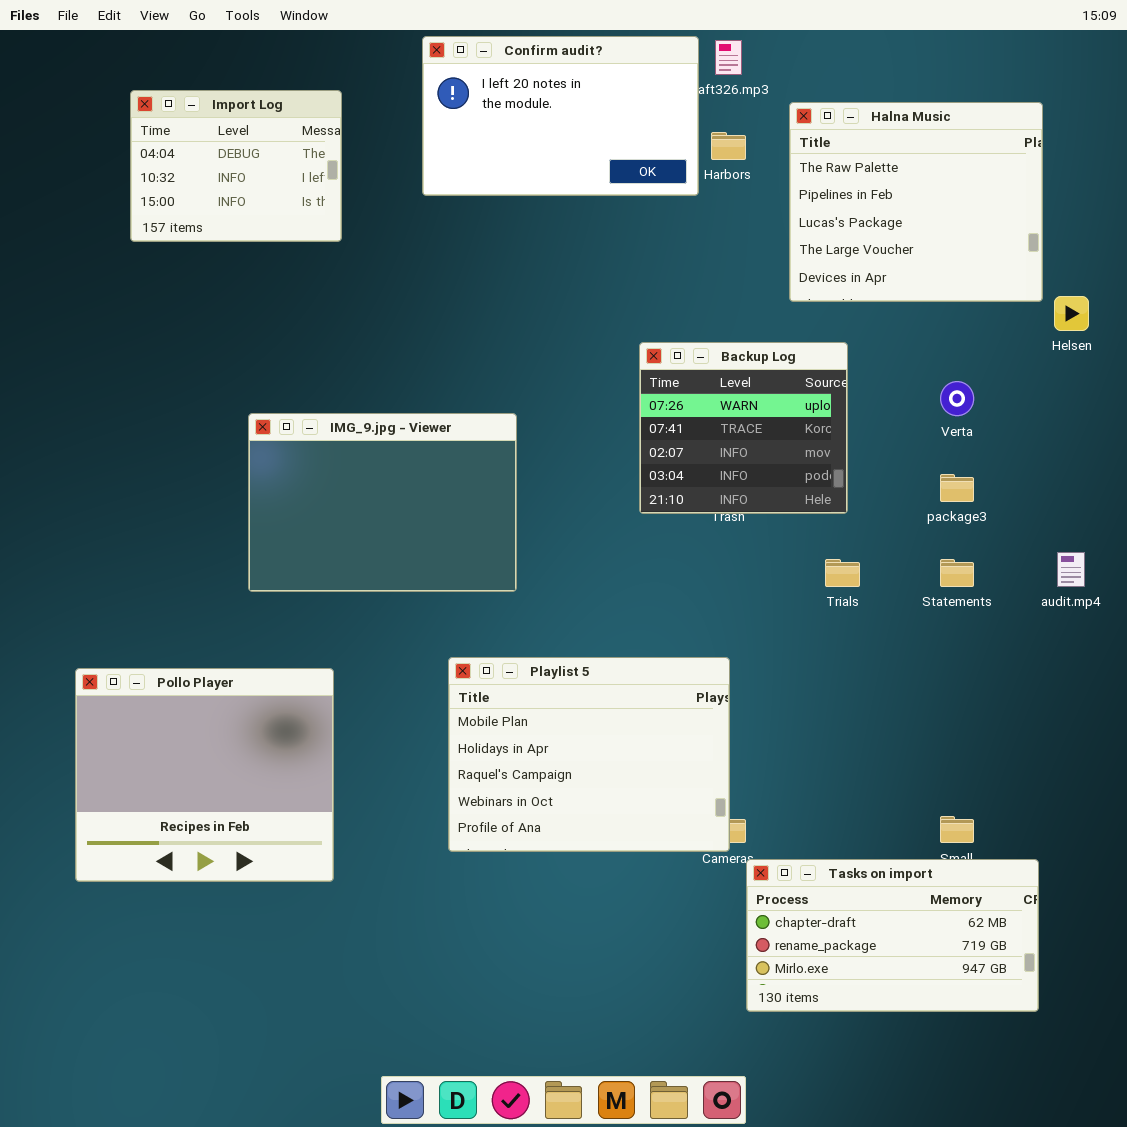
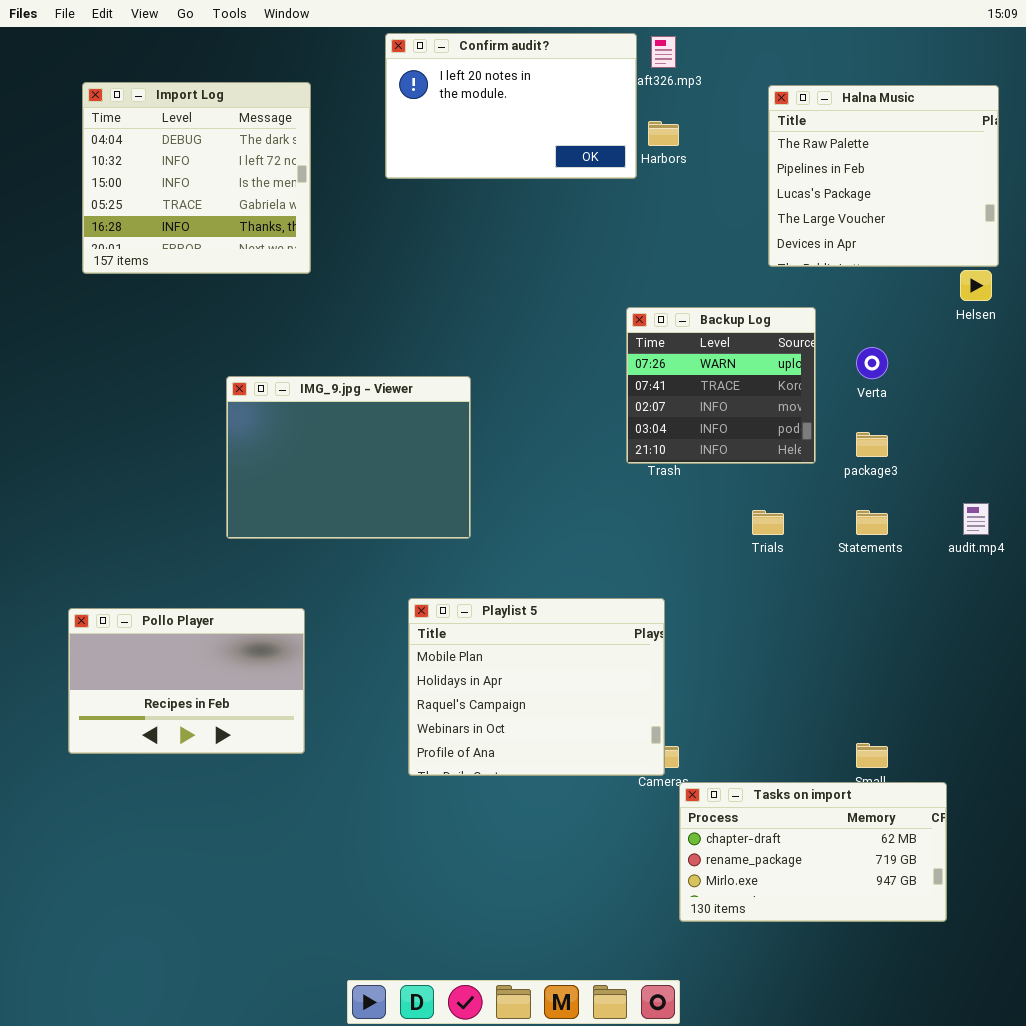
Import Log: [130,90,342,242] -> [82,82,311,274], resized
Halna Music: [789,102,1043,302] -> [768,85,999,267], moved
Backup Log: [639,342,848,514] -> [626,307,816,464], moved
Pollo Player: [75,668,334,882] -> [68,608,305,754], resized

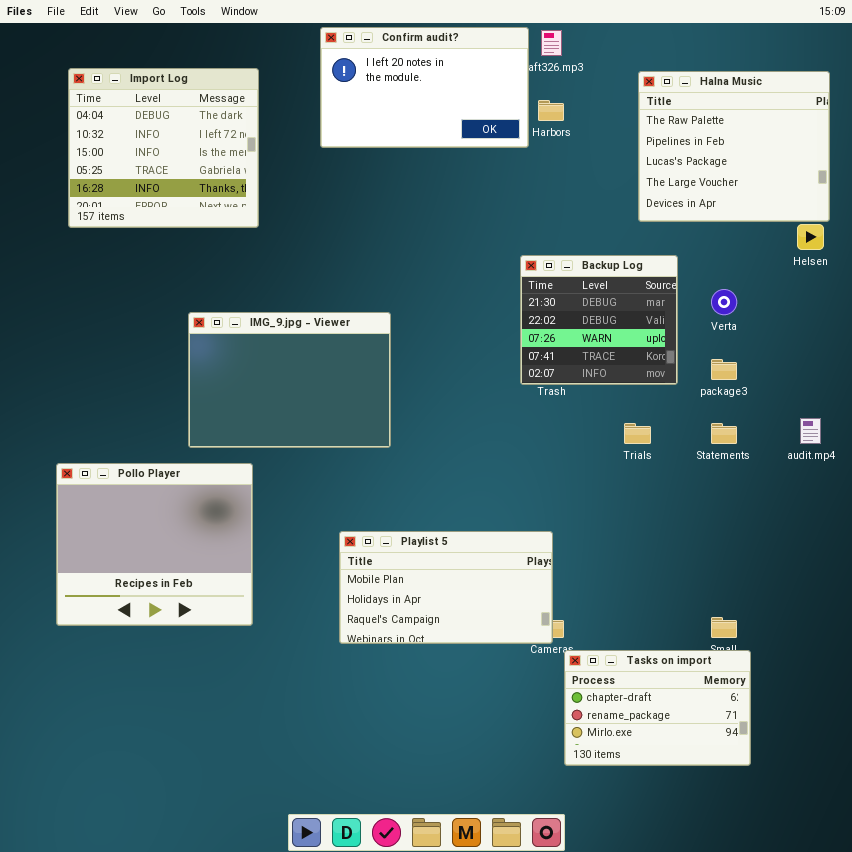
Backup Log: [626,307,816,464] -> [520,255,678,385], scrolled up 2 rows
Playlist 5: [408,598,665,776] -> [339,531,553,644], resized
Pollo Player: [68,608,305,754] -> [56,463,253,626], resized
Tasks on import: [679,782,947,922] -> [564,650,751,766], resized

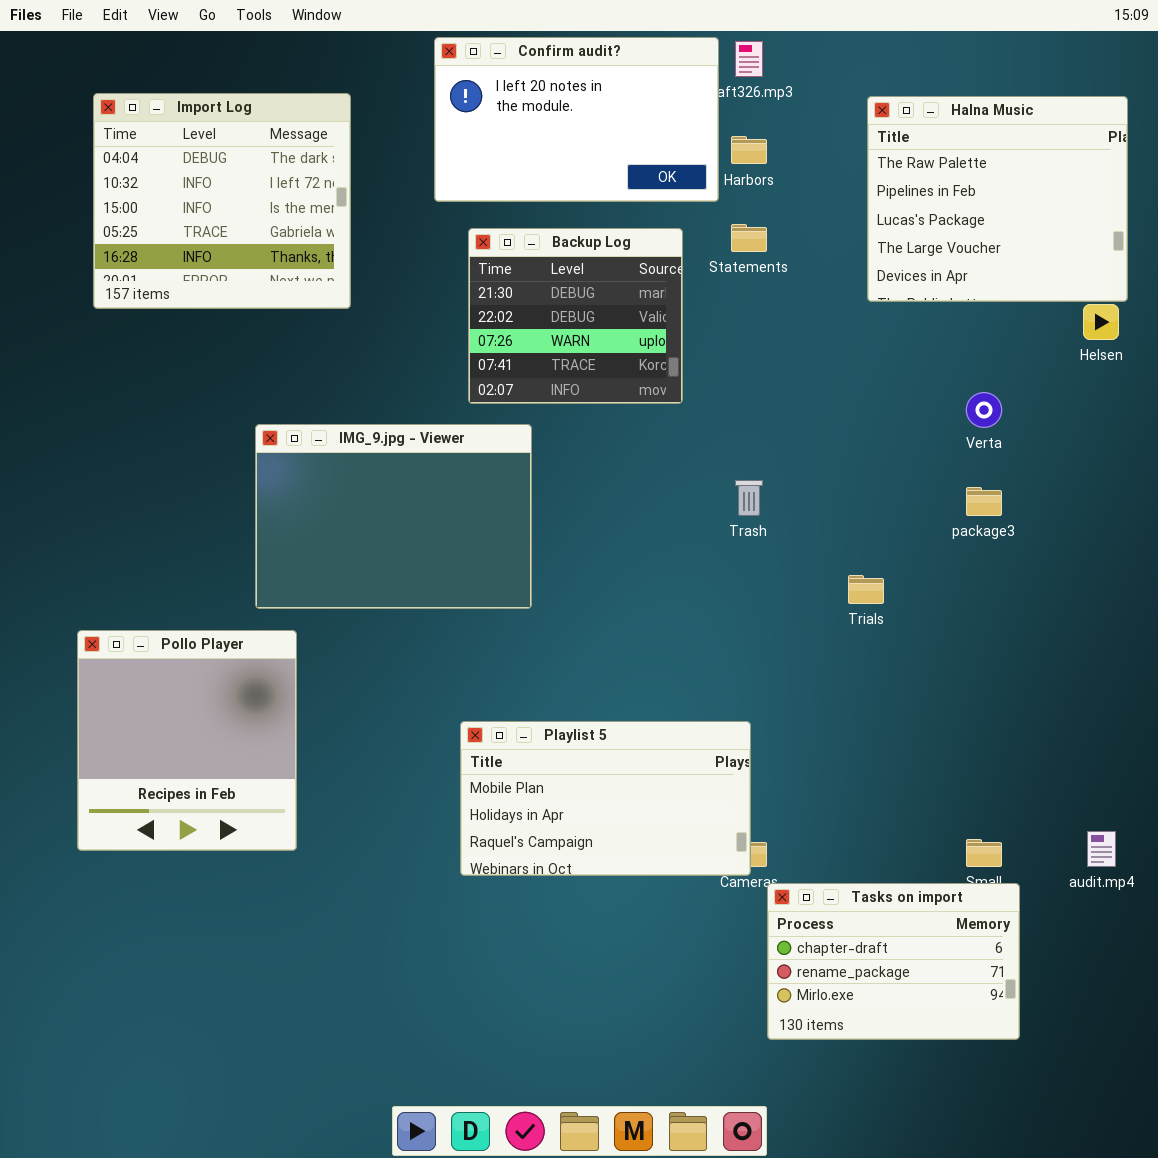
Backup Log: [520,255,678,385] -> [468,228,683,404], moved
audit.mp4: [800,418,821,444] -> [1087,831,1116,867], moved
Statements: [711,423,737,444] -> [731,224,767,252], moved
Pollo Player: [56,463,253,626] -> [77,630,297,851], resized

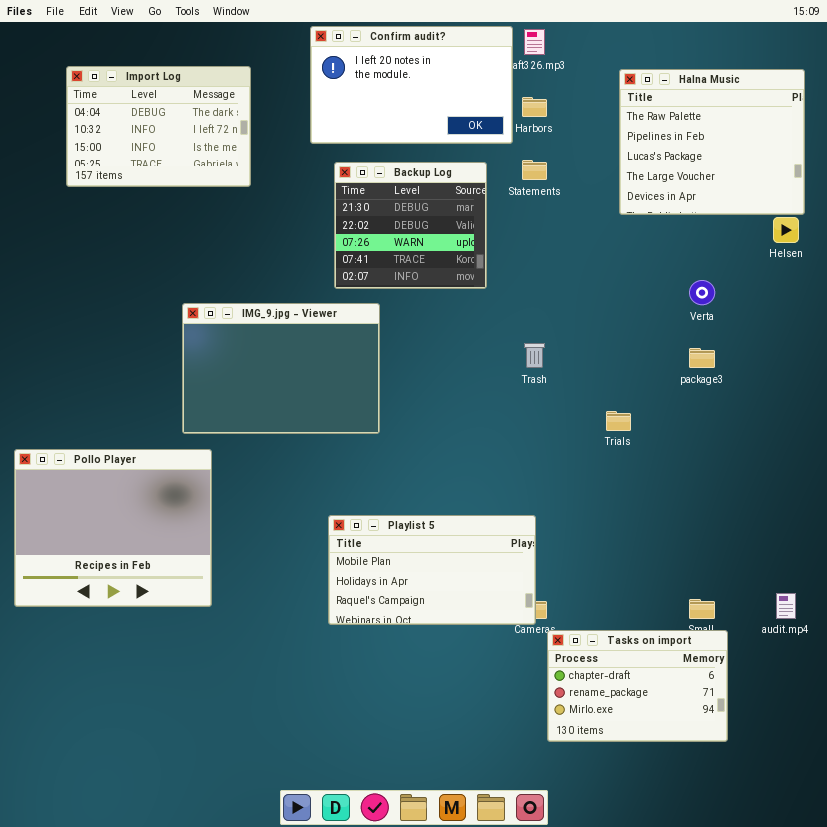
Import Log: [93,93,351,309] -> [66,66,251,187], resized
Pollo Player: [77,630,297,851] -> [14,449,212,607], resized

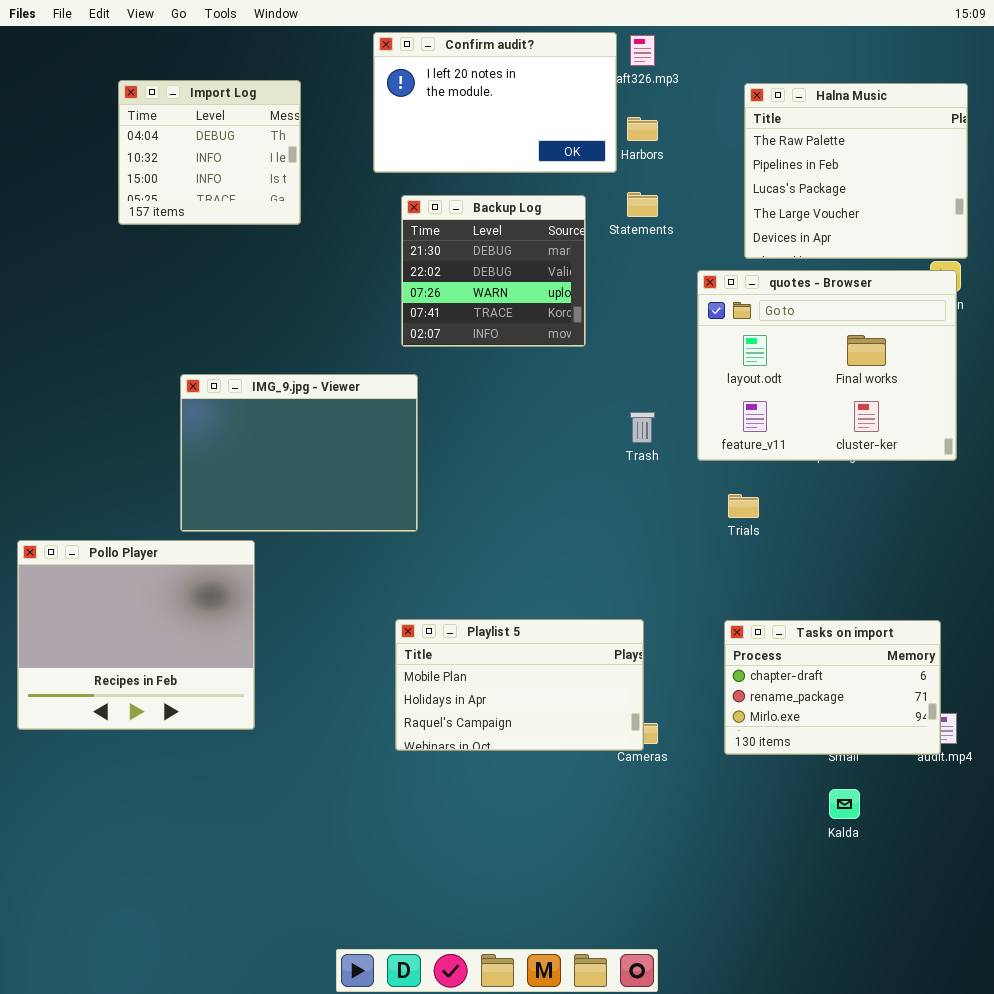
Import Log: [66,66,251,187] -> [118,80,301,225], resized
quotes - Browser: none -> [697,270,957,461], opened
IMG_9.jpg - Viewer: [182,303,380,434] -> [180,374,418,532], moved
Tasks on import: [547,630,728,742] -> [724,620,941,755], moved

